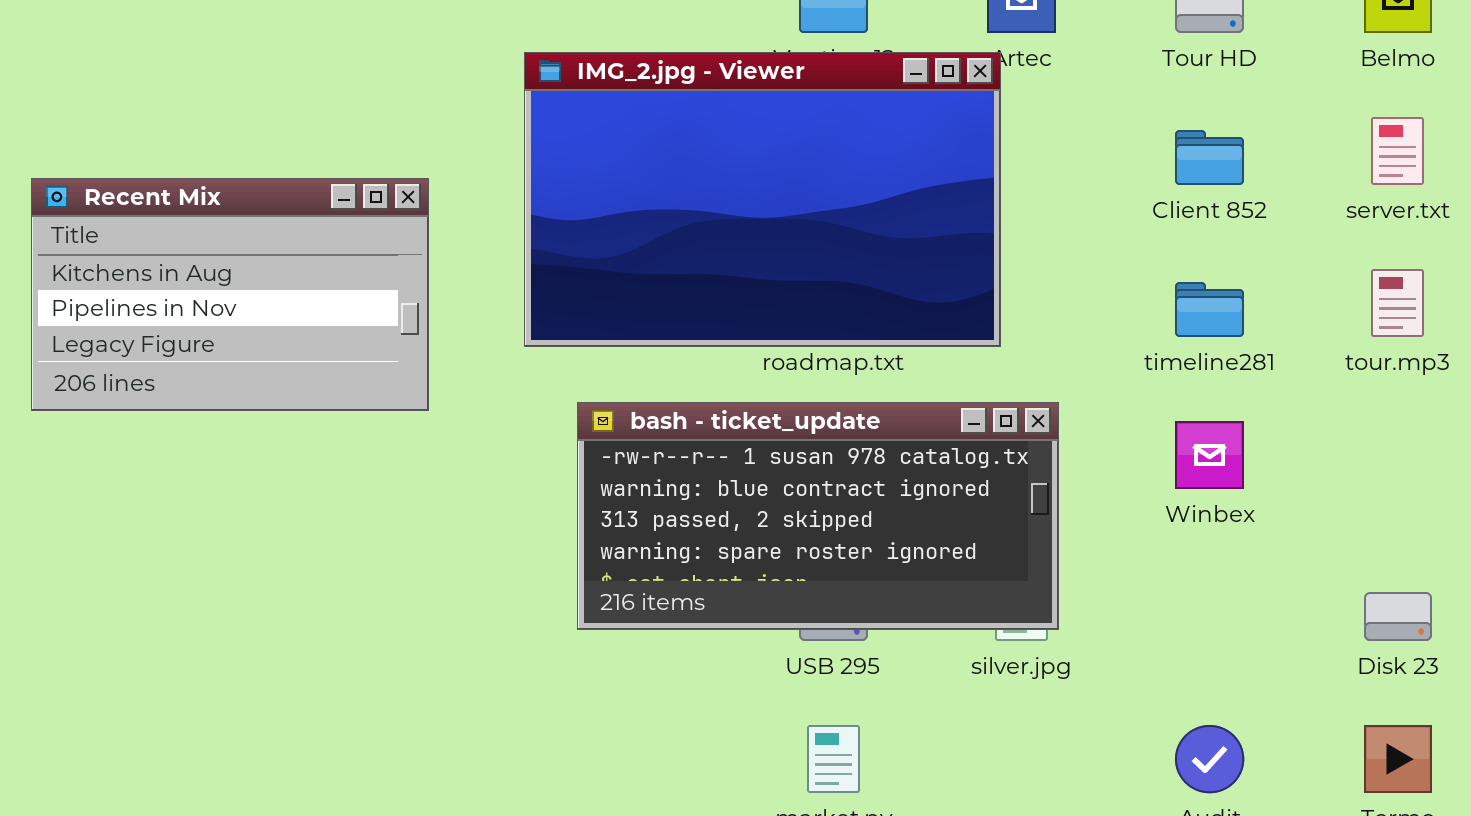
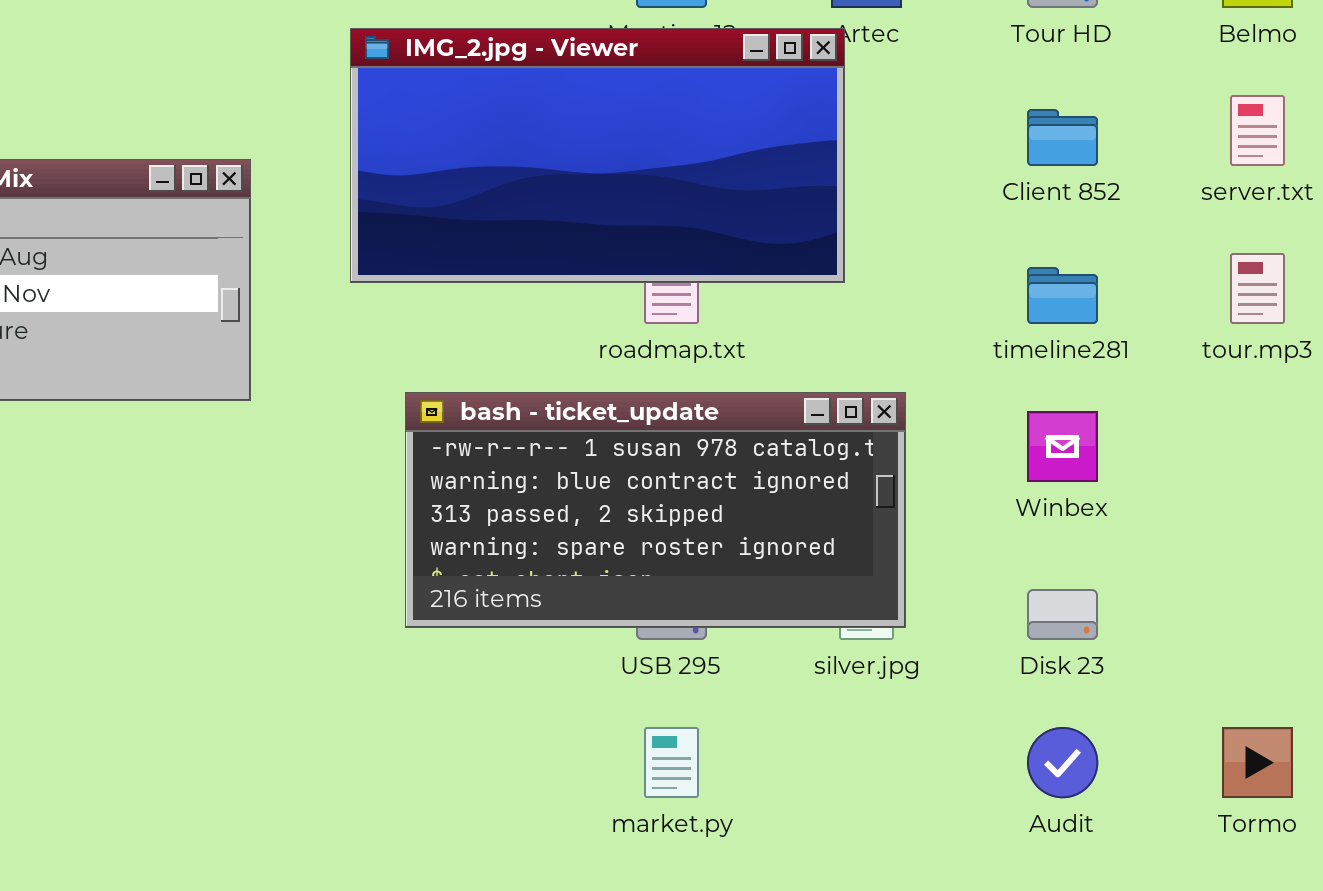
IMG_2.jpg - Viewer: [524,52,1001,347] -> [350,28,845,283], resized
Disk 23: [1364,592,1432,641] -> [1027,589,1098,640], moved

